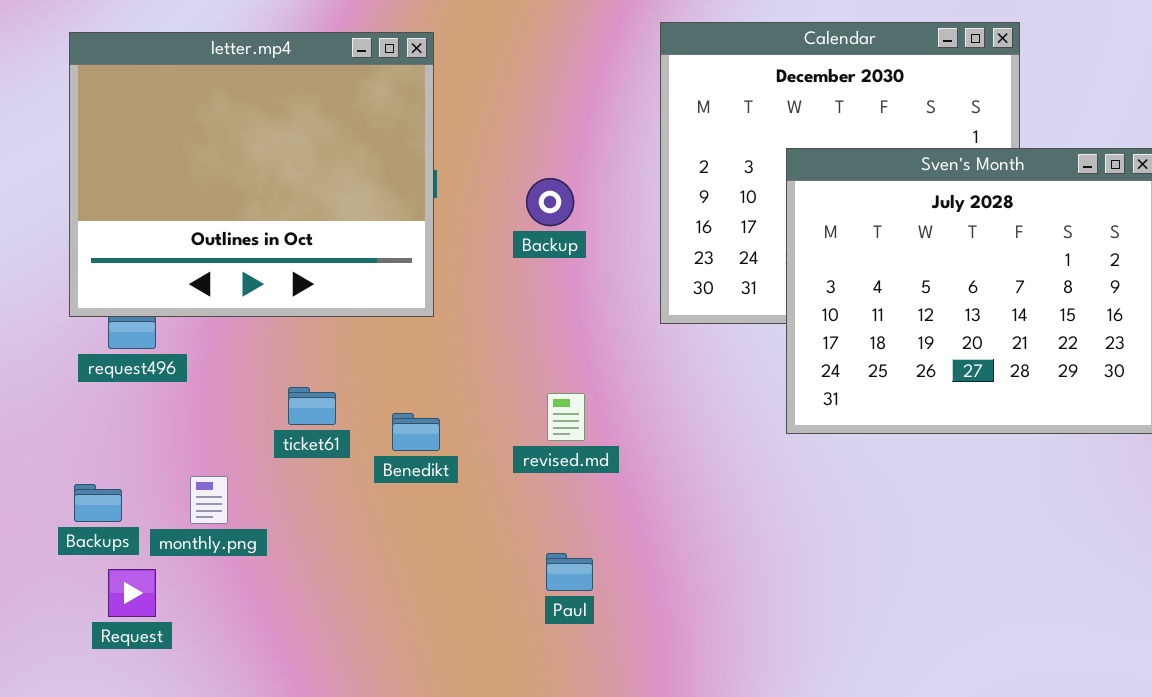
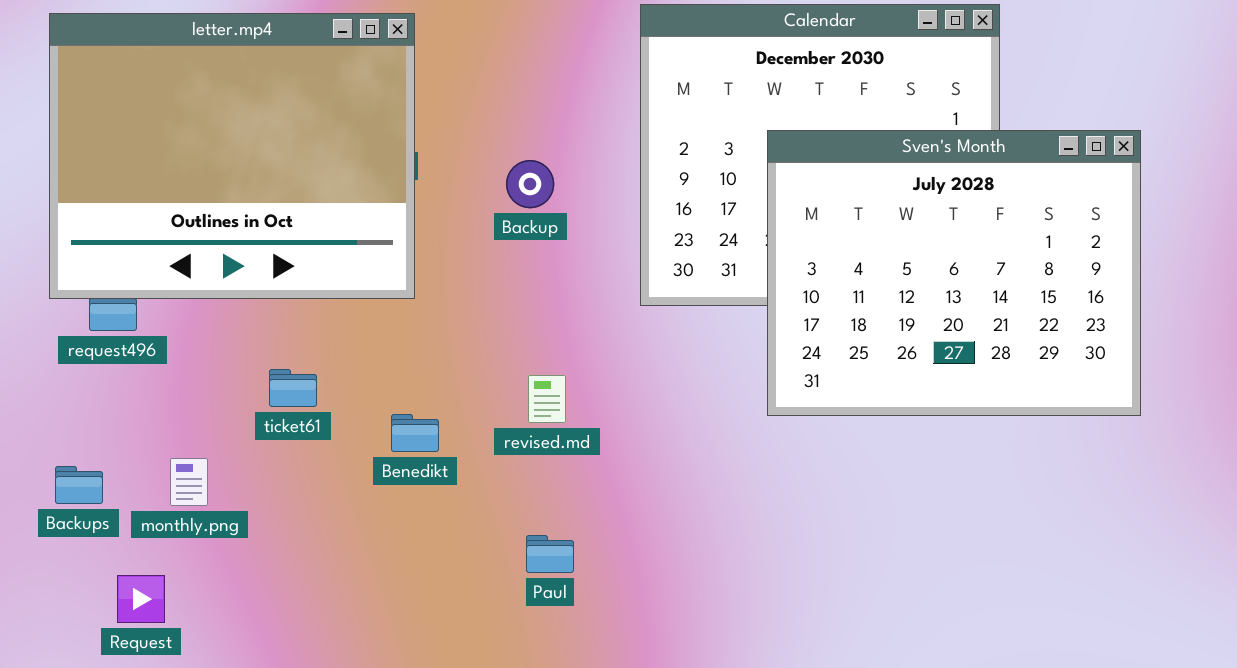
Benedikt: [392,413,440,451] -> [391,414,439,452], moved
Request: [108,569,156,617] -> [117,575,165,623], moved

